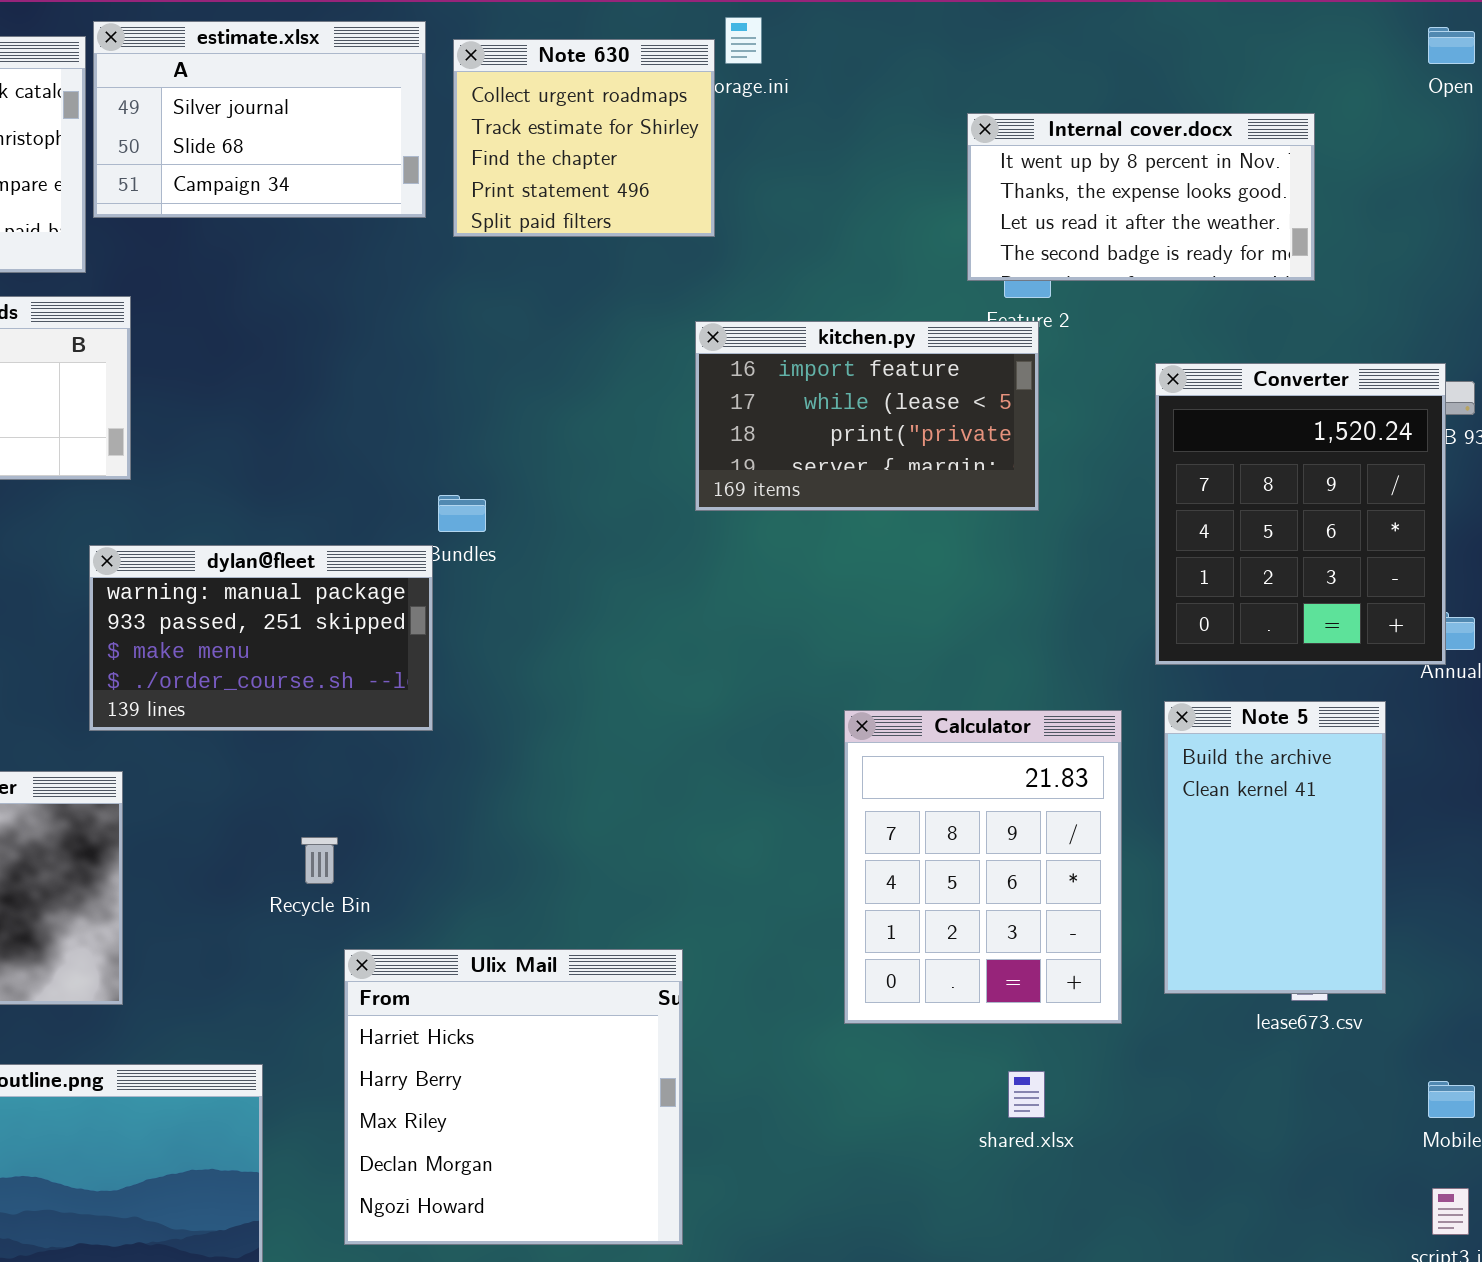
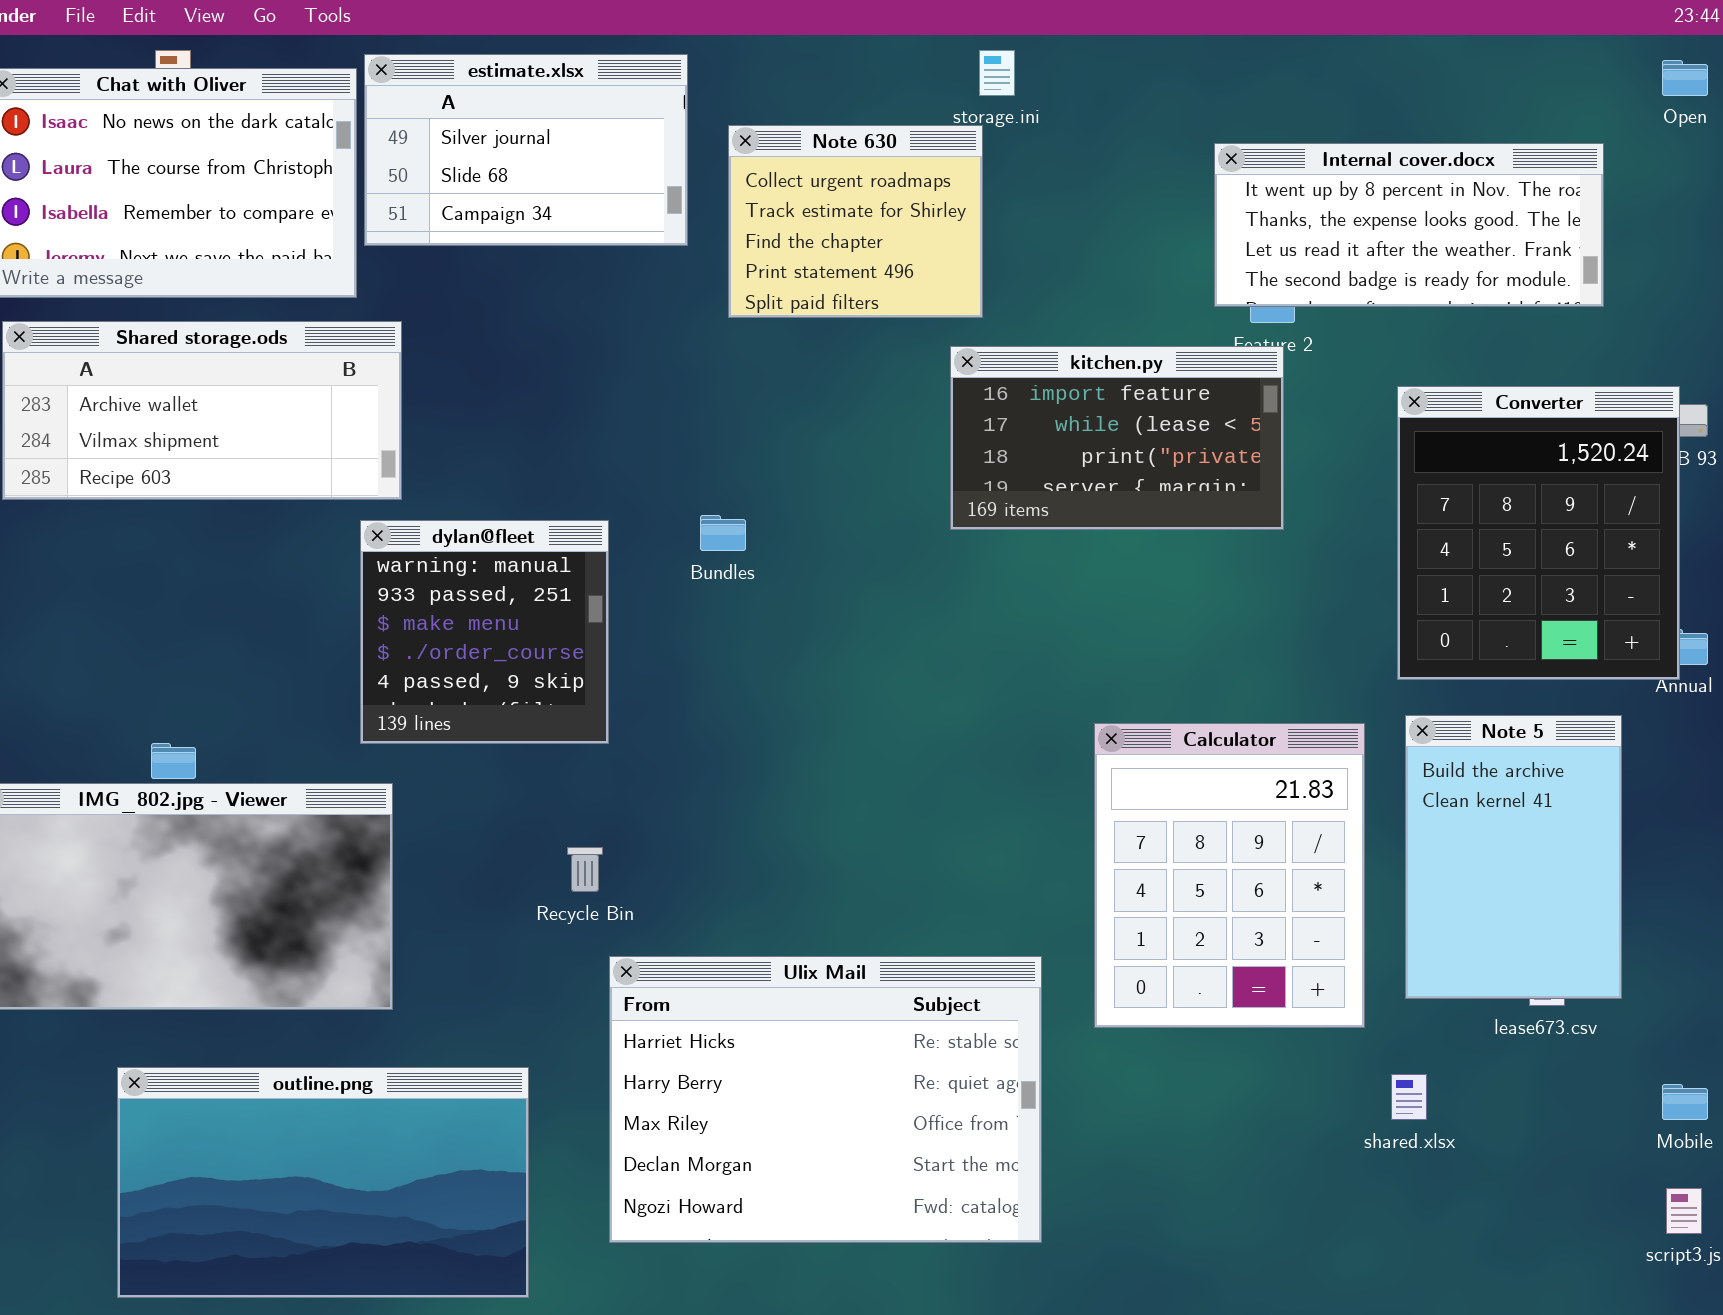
Note 630: [453,39,715,237] -> [728,125,983,318], moved
Internal cover.docx: [967,113,1315,281] -> [1214,143,1604,307], resized
dylan@fleet: [89,545,433,731] -> [360,520,609,744], resized
Ulix Mail: [344,949,683,1245] -> [609,956,1042,1243], resized
shared.xlsx: [1008,1071,1045,1118] -> [1391,1074,1427,1120], moved

